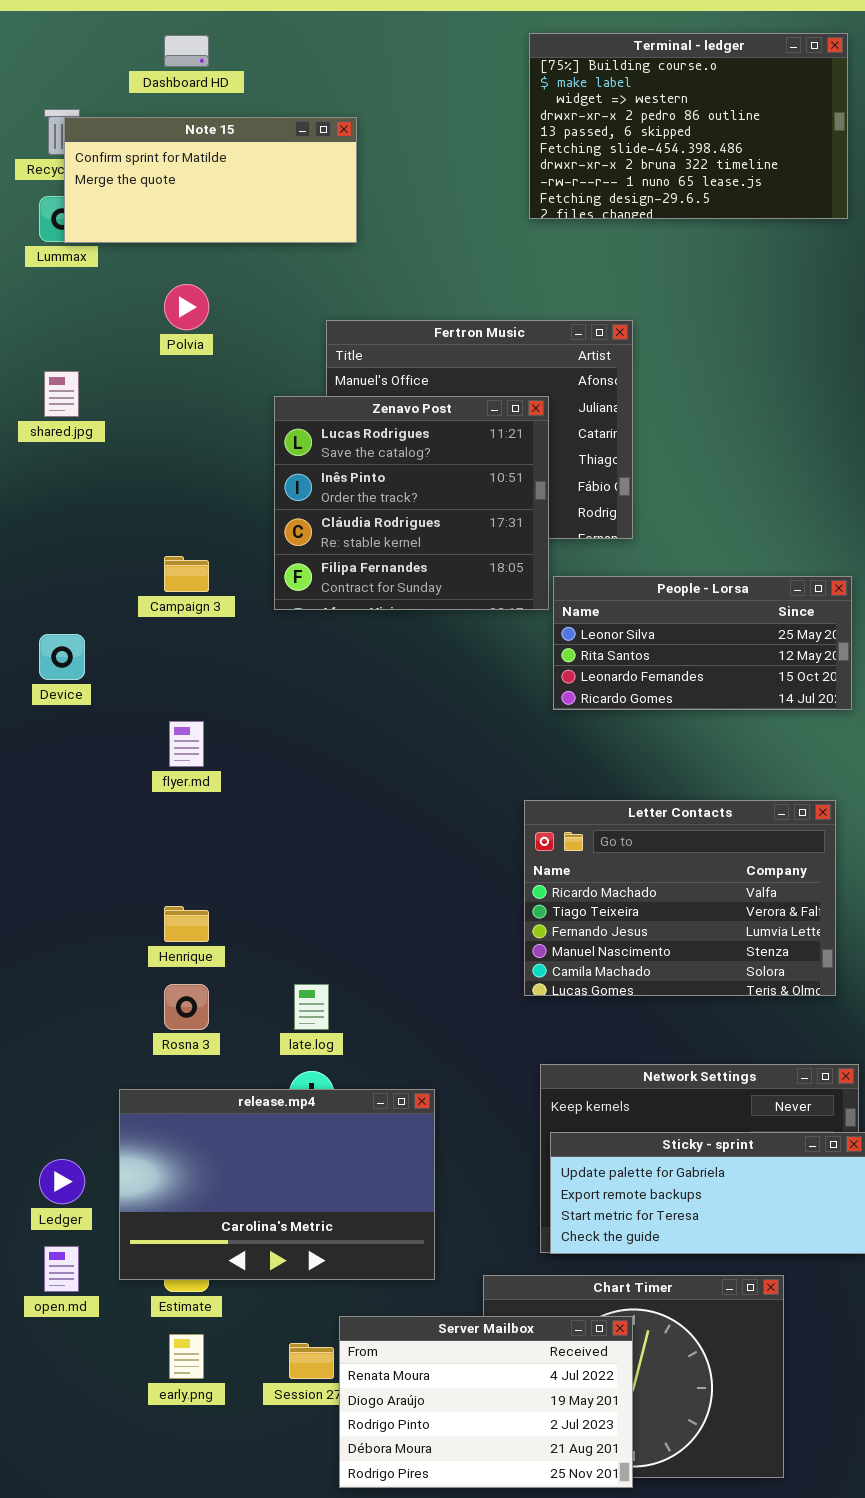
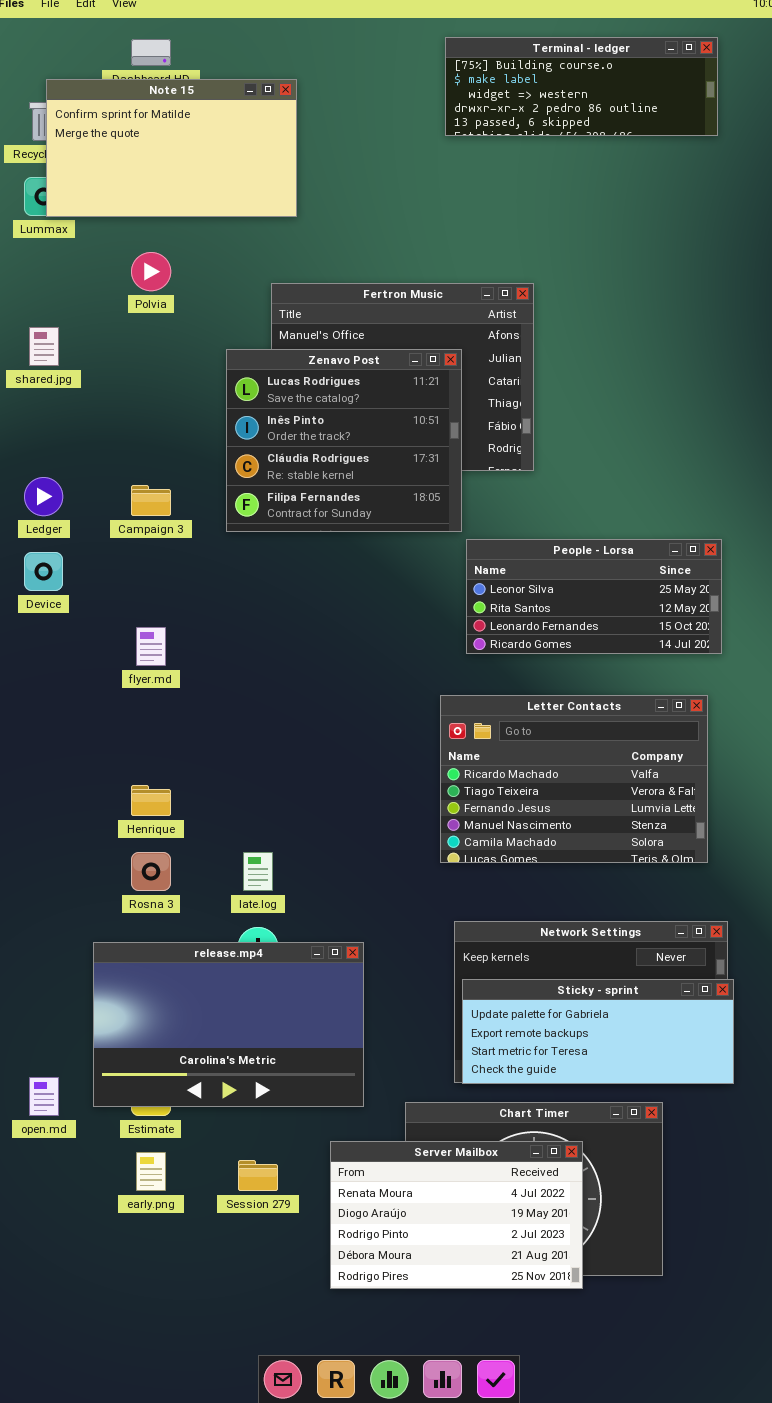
Terminal - ledger: [529,33,848,219] -> [445,37,718,136], resized
Note 15: [64,117,357,243] -> [46,79,297,217], resized
People - Lorsa: [553,576,852,710] -> [466,539,722,654], moved
Ledger: [39,1159,85,1204] -> [24,477,63,516], moved
Server Mailbox: [339,1316,633,1488] -> [330,1141,583,1289], moved

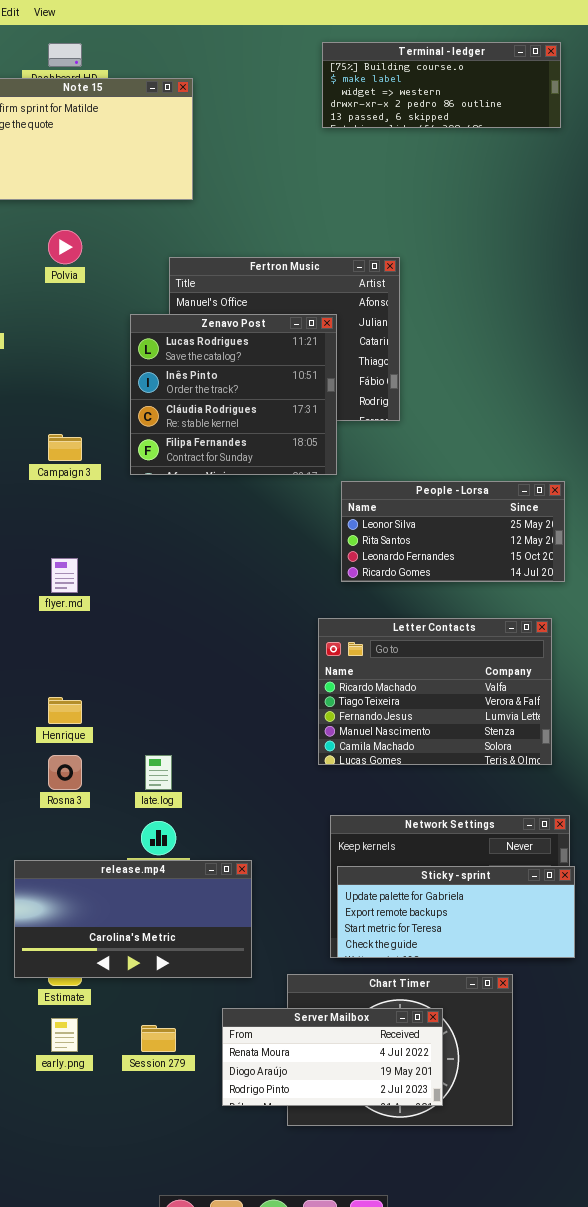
release.mp4: [93,942,364,1107] -> [14,860,252,978], resized
Server Mailbox: [330,1141,583,1289] -> [222,1008,443,1106], resized

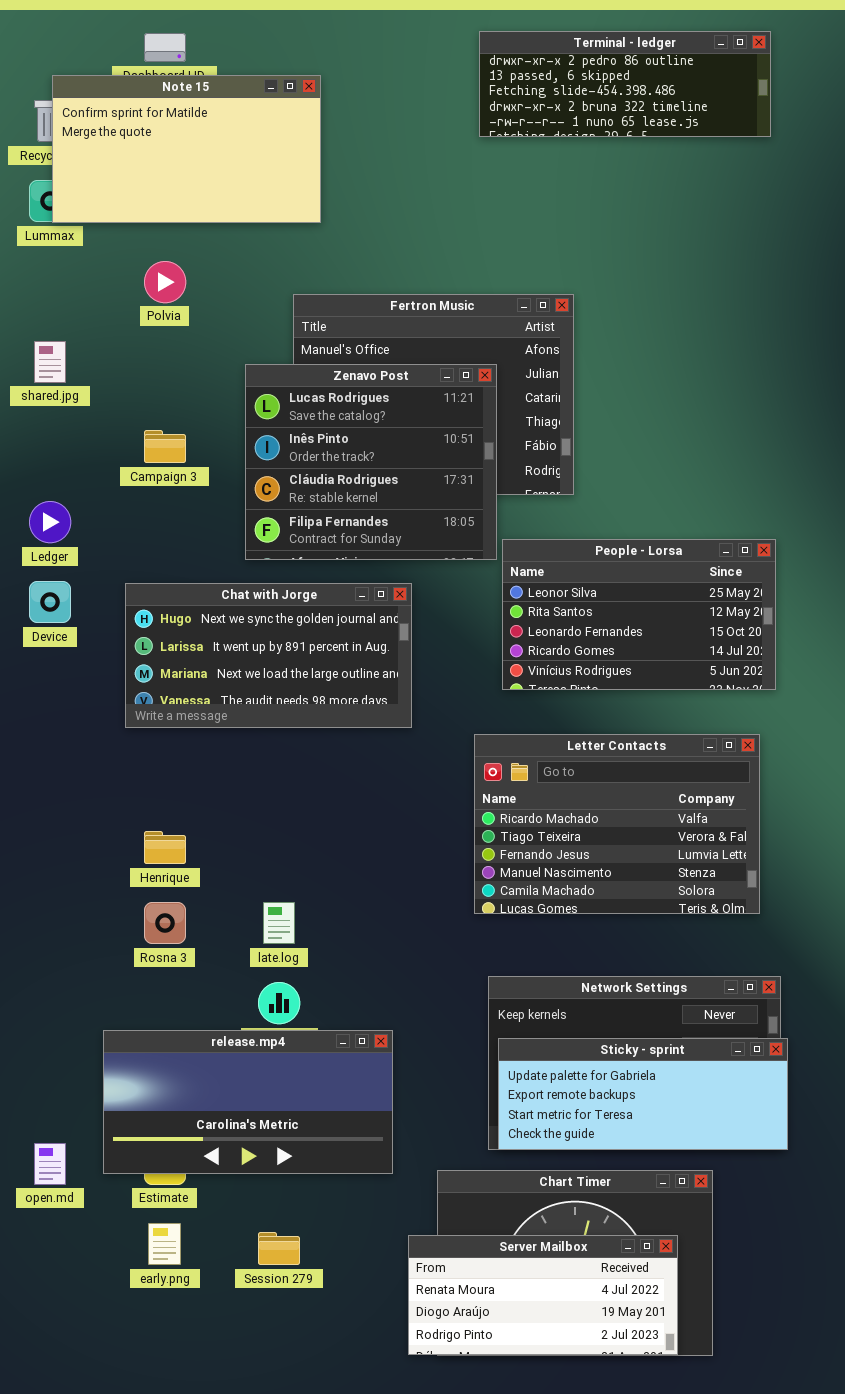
Terminal - ledger: [322,42,561,128] -> [479,31,771,137], scrolled down 3 rows
Campaign 3: [48,434,82,461] -> [144,430,186,463], moved
People - Lorsa: [341,481,565,582] -> [502,539,776,690], resized
Chat with Jorge: none -> [125,583,412,728], opened
Server Mailbox: [222,1008,443,1106] -> [408,1235,678,1355], moved

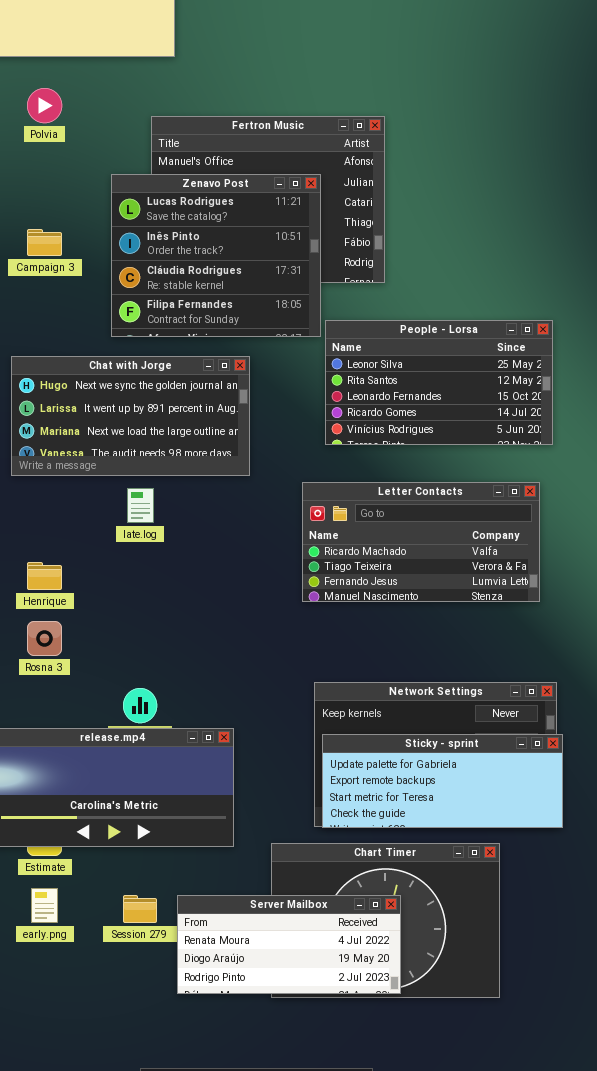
Letter Contacts: [474,734,760,914] -> [302,482,540,602], resized
late.log: [263,902,295,944] -> [127,488,154,523], moved
Server Mailbox: [408,1235,678,1355] -> [177,895,401,994], moved

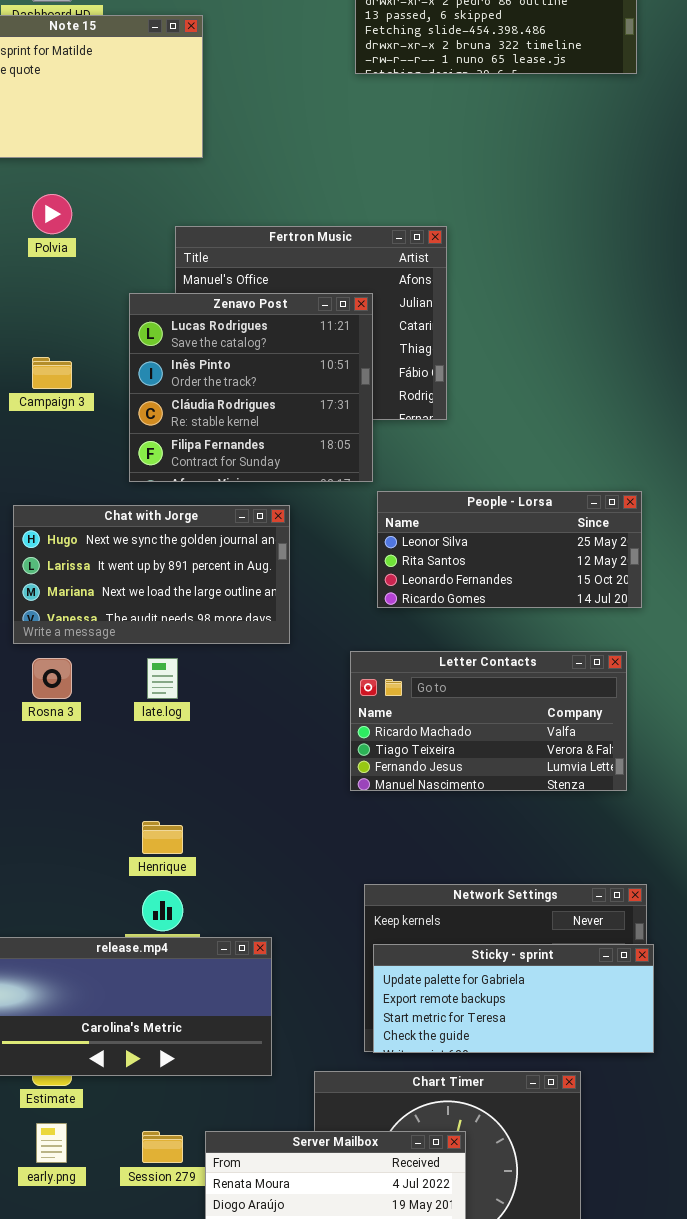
People - Lorsa: [325,320,553,445] -> [377,491,642,608], resized
Henrique: [27,562,62,590] -> [142,821,183,854], moved
Rosna 3: [27,621,62,656] -> [32,658,72,699], moved

